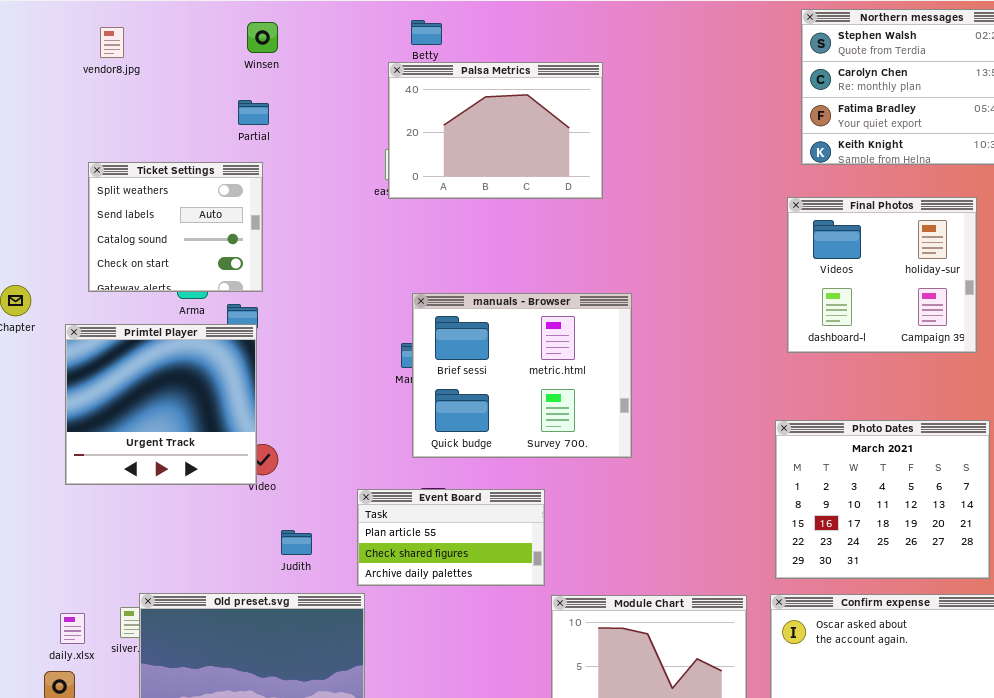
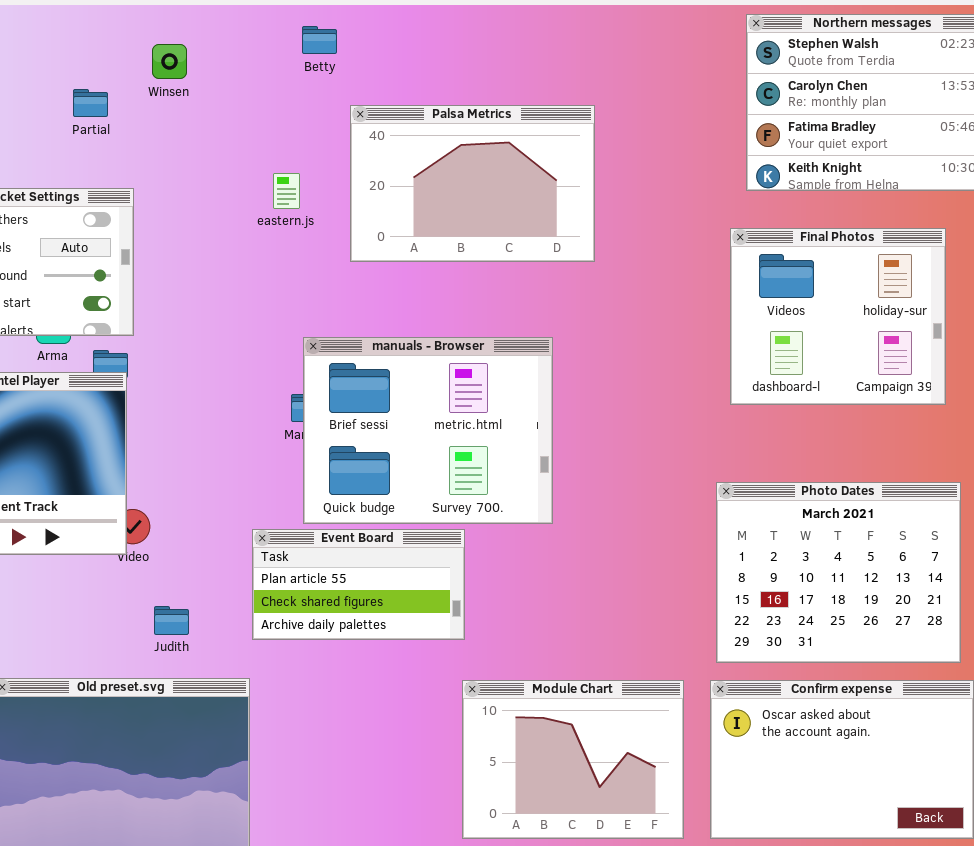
Winsen: [247,22,278,53] -> [152,44,187,79], moved
Palsa Metrics: [388,62,603,199] -> [350,105,595,262], moved
Partial: [238,100,269,125] -> [73,89,108,117], moved
Event Board: [357,489,545,586] -> [252,529,465,640], moved

